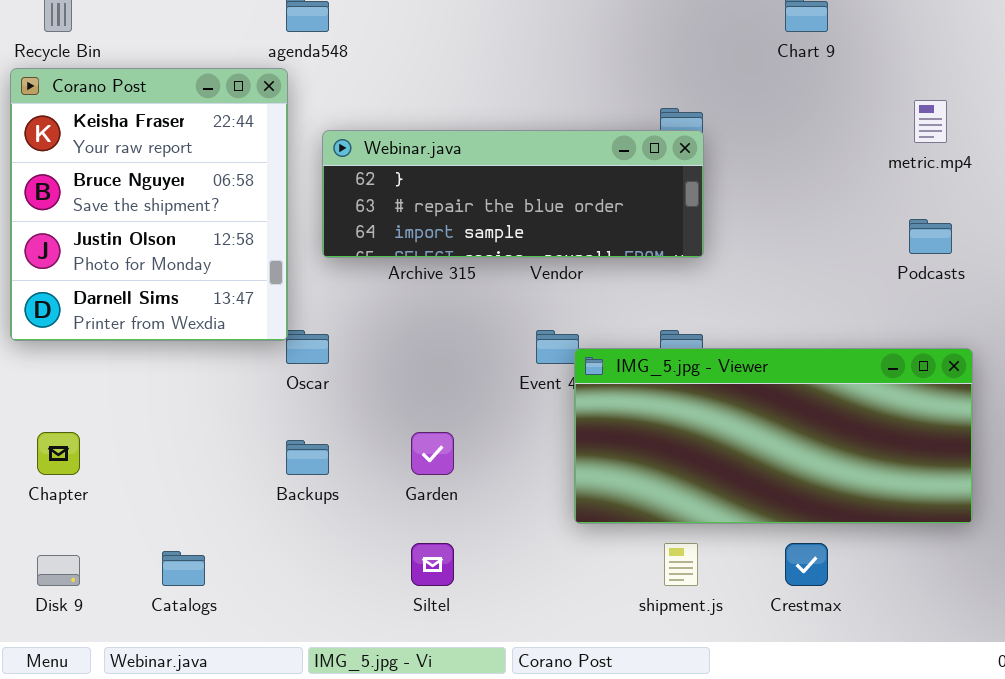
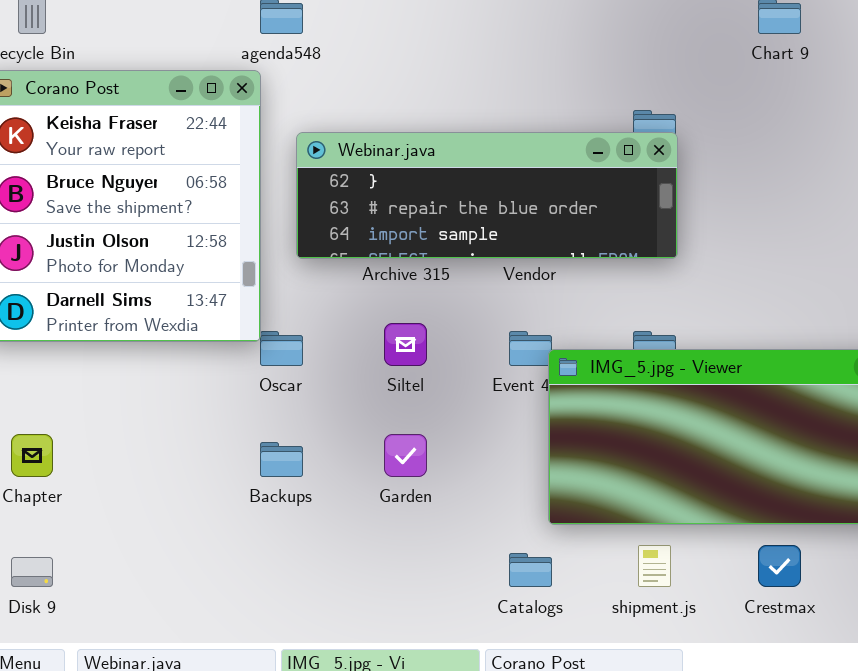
Siltel: [411,543,454,586] -> [384,323,427,366], moved
Catalogs: [162,551,205,586] -> [509,553,552,587], moved

